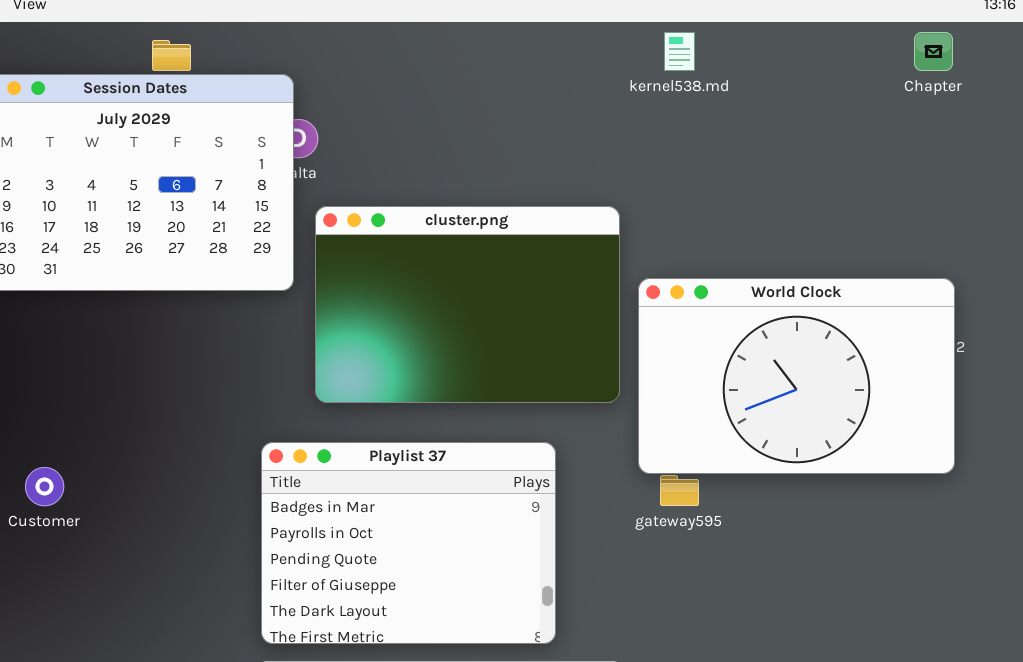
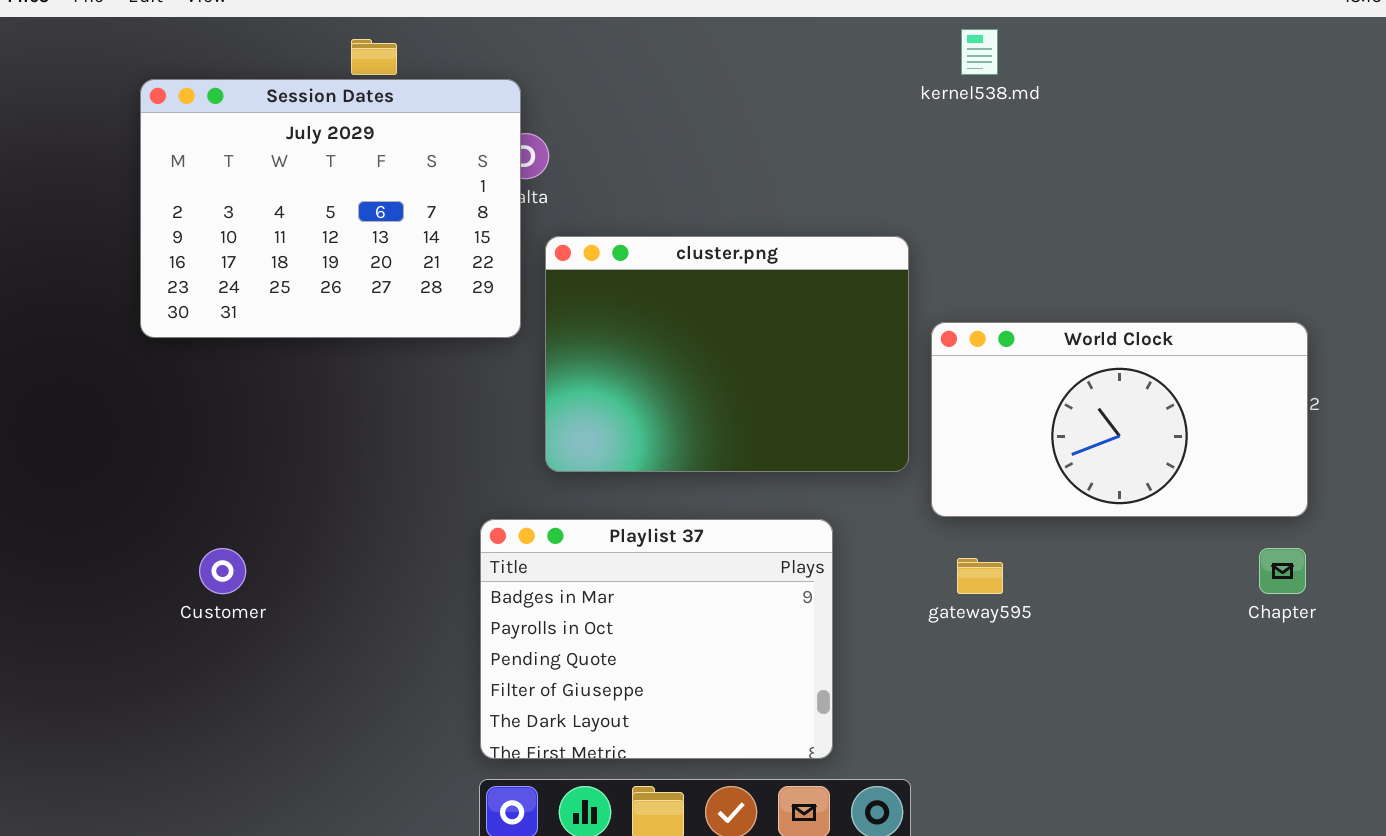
Chapter: [914,32,953,71] -> [1259,548,1306,594], moved
World Clock: [638,278,955,474] -> [931,322,1308,517], resized

